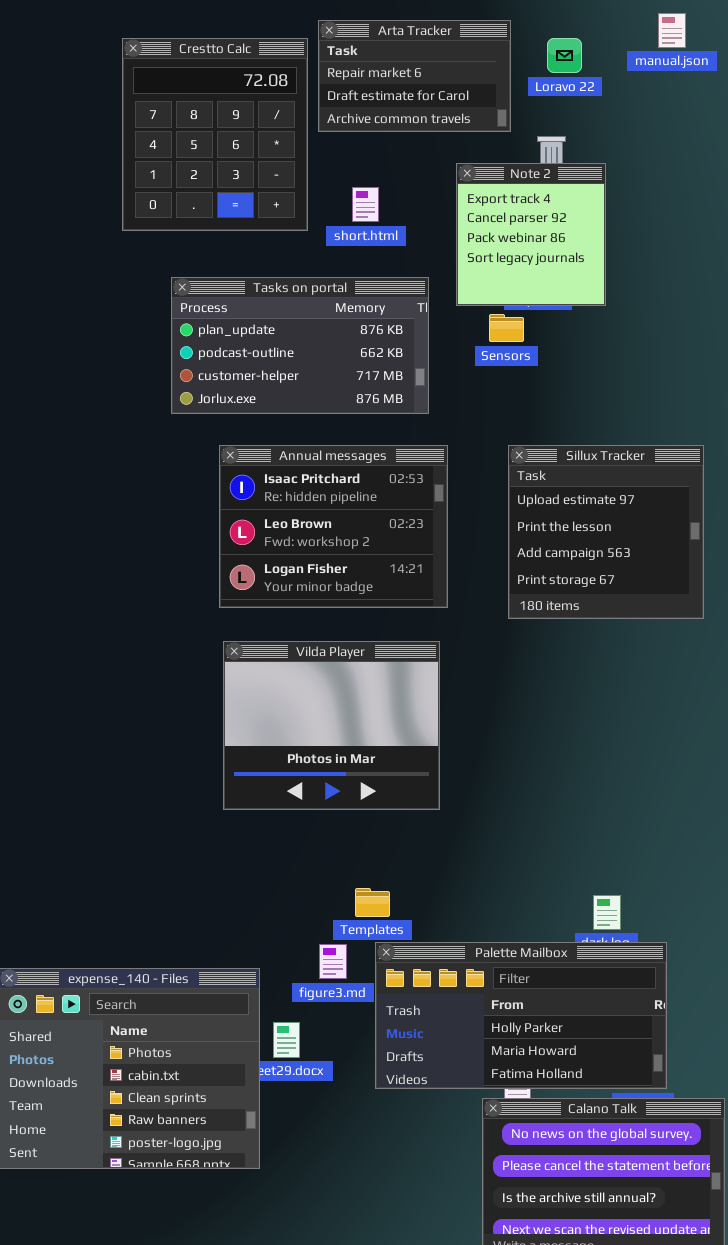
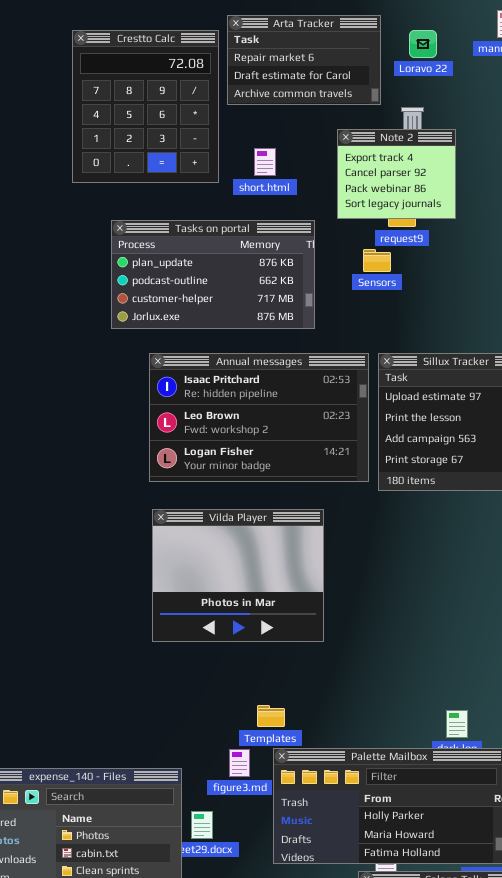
Note 2: [456,163,606,306] -> [337,129,456,219], resized
Annual messages: [219,445,448,608] -> [149,353,369,482], resized

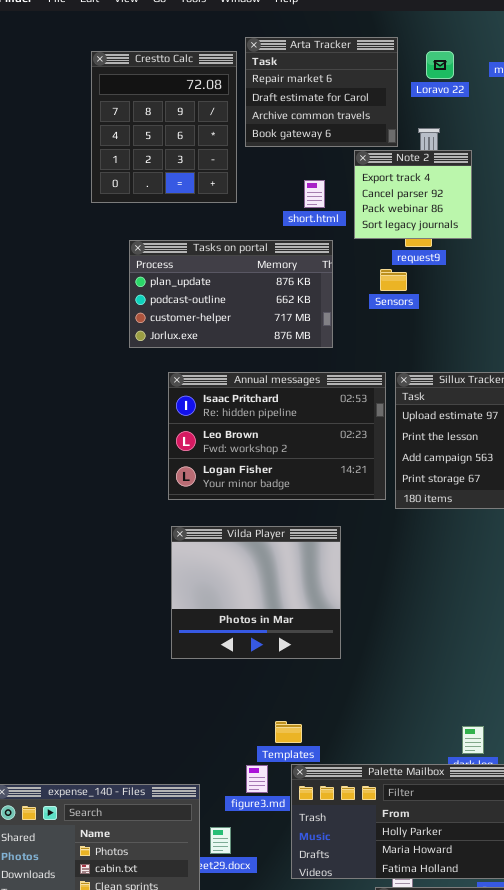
Arta Tracker: [227,15,381,105] -> [245,37,398,147], resized
short.html: [254,148,276,176] -> [304,180,325,208], moved

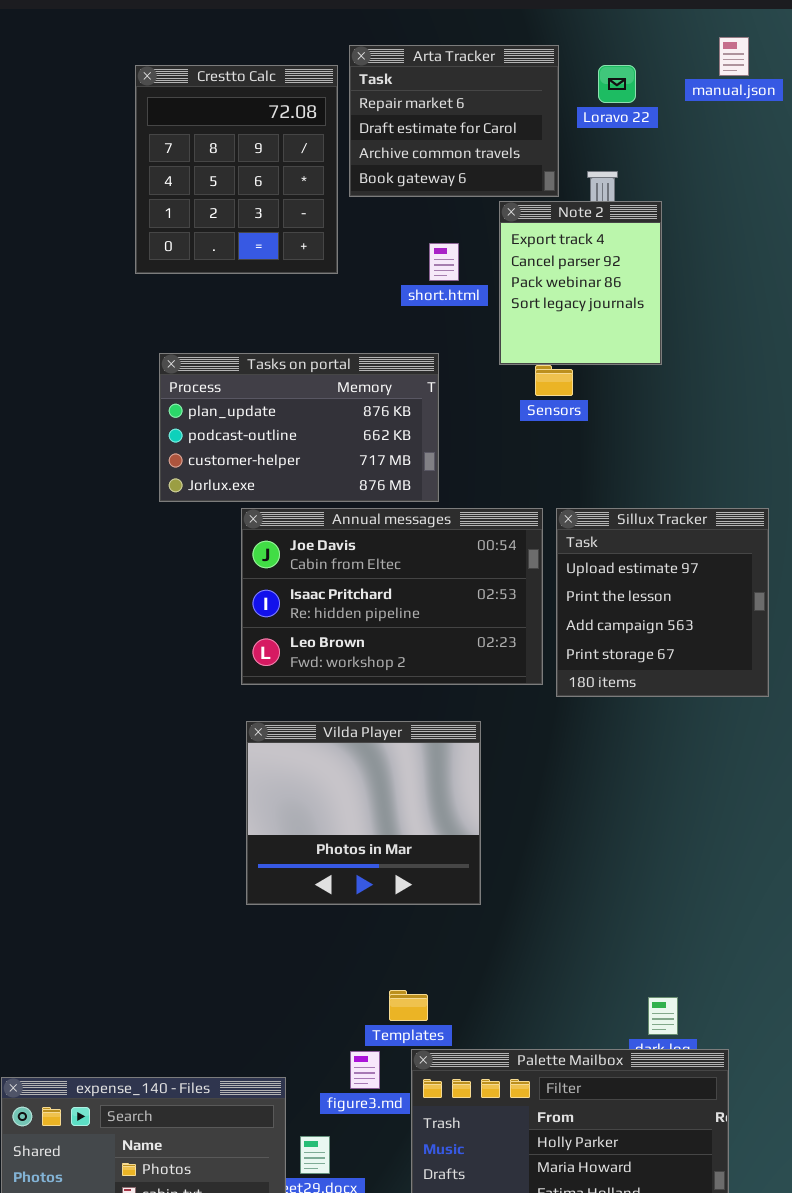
Note 2: [354,150,472,239] -> [499,201,662,365], resized
Tasks on portal: [129,240,333,348] -> [159,353,439,502], moved
Annual messages: [168,372,386,500] -> [241,508,543,685], scrolled up 1 row

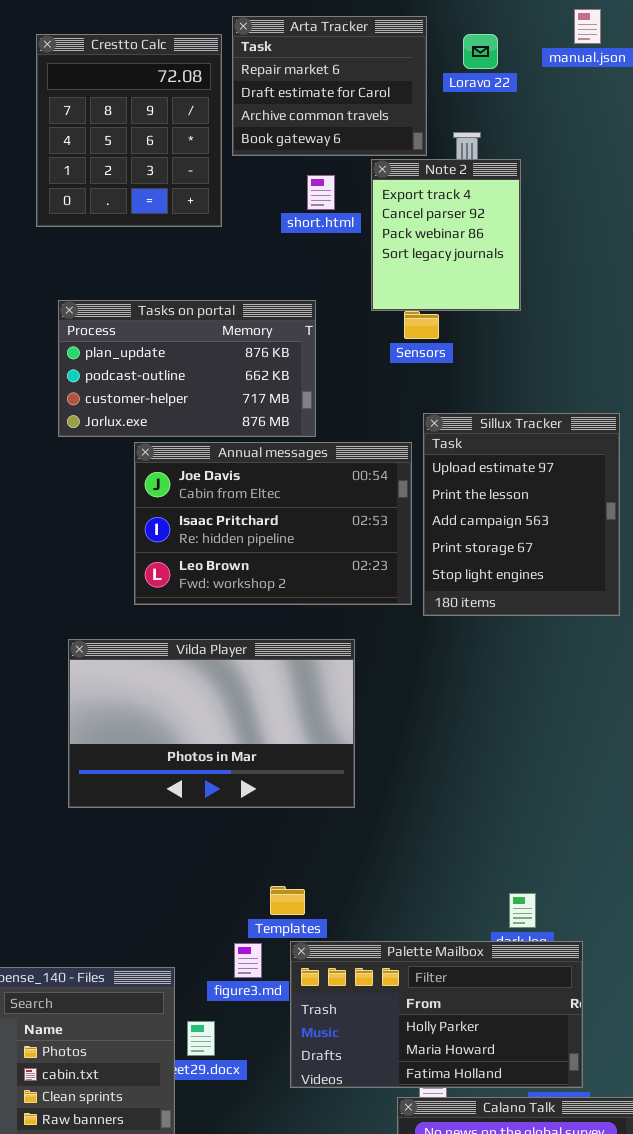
short.html: [429,243,459,281] -> [307,175,335,210], moved
Sillux Tracker: [556,508,769,697] -> [423,413,620,616], resized
Vilda Player: [246,721,481,905] -> [68,639,355,808], resized

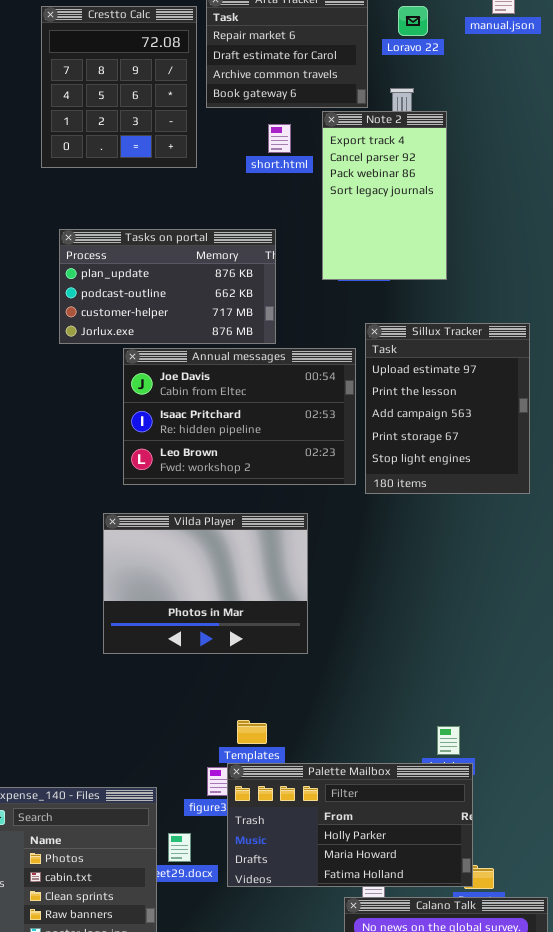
Note 2: [371,159,521,311] -> [322,111,447,280], resized
Vilda Player: [68,639,355,808] -> [103,513,308,654], resized
Palette Mailbox: [290,941,583,1088] -> [227,763,473,887], moved

